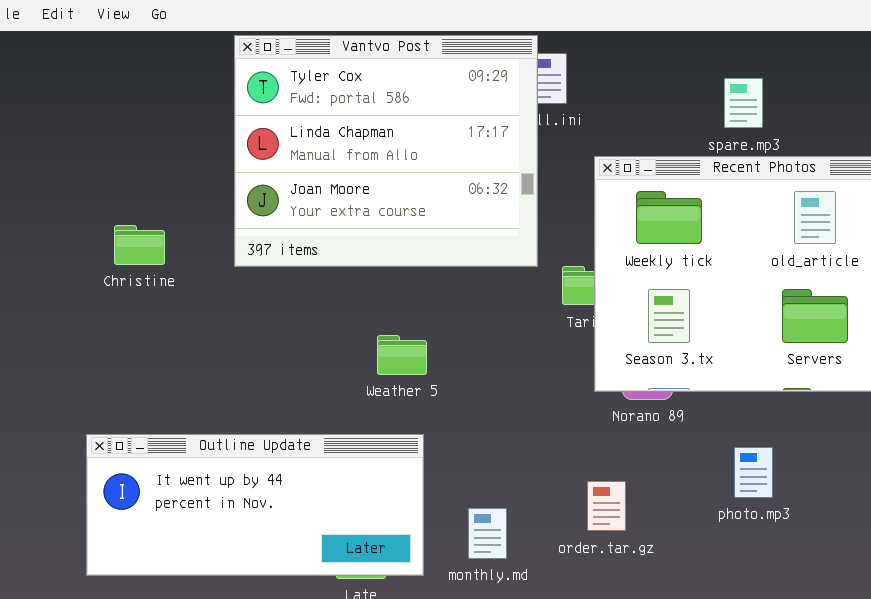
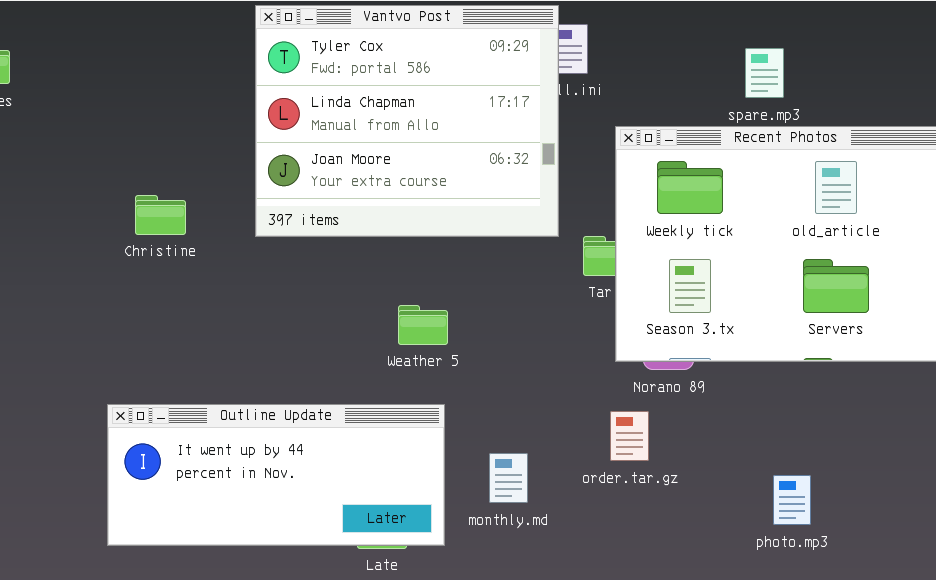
photo.mp3: [734,447,773,498] -> [773,475,811,525], moved
order.tar.gz: [587,481,626,531] -> [610,411,649,461], moved
monthly.md: [468,508,507,559] -> [489,453,528,503], moved

